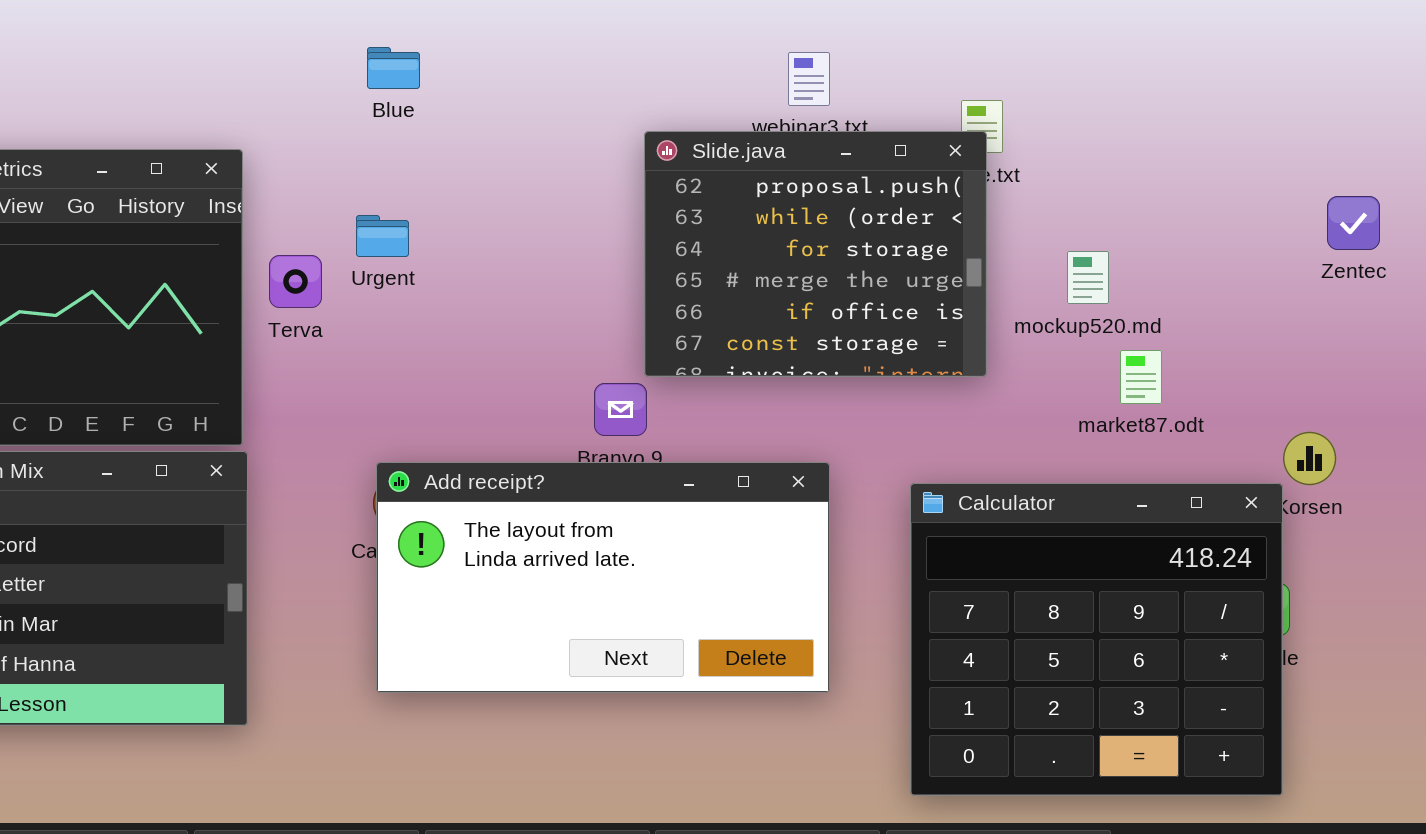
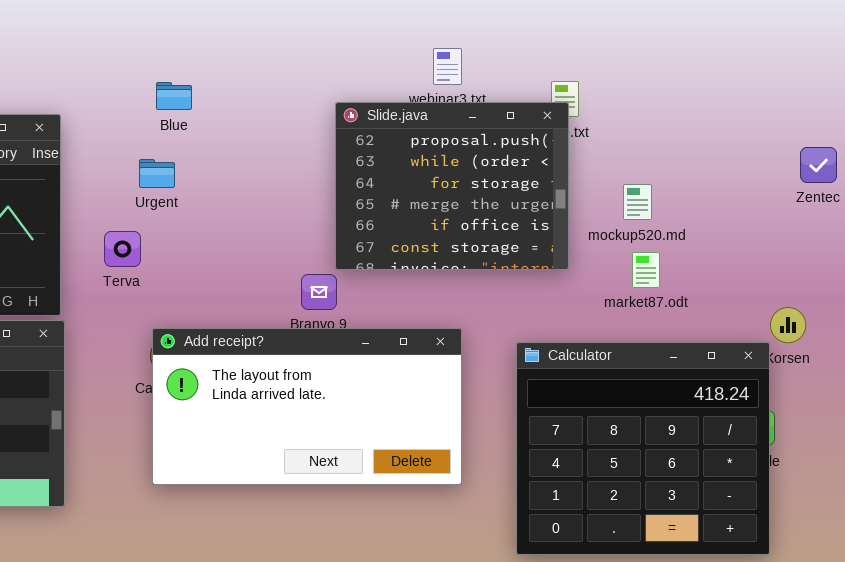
Blue: [367,47,420,89] -> [156,82,192,110], moved
Terva: [269,255,322,308] -> [104,231,141,267], moved
market87.odt: [1120,350,1162,404] -> [632,252,660,288], moved

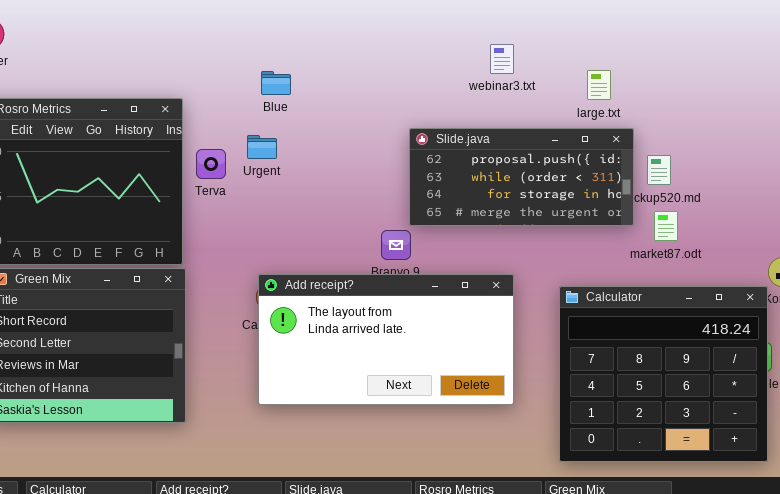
Slide.java: [335,102,569,270] -> [409,128,634,226], resized
Terva: [104,231,141,267] -> [196,149,226,179], moved

